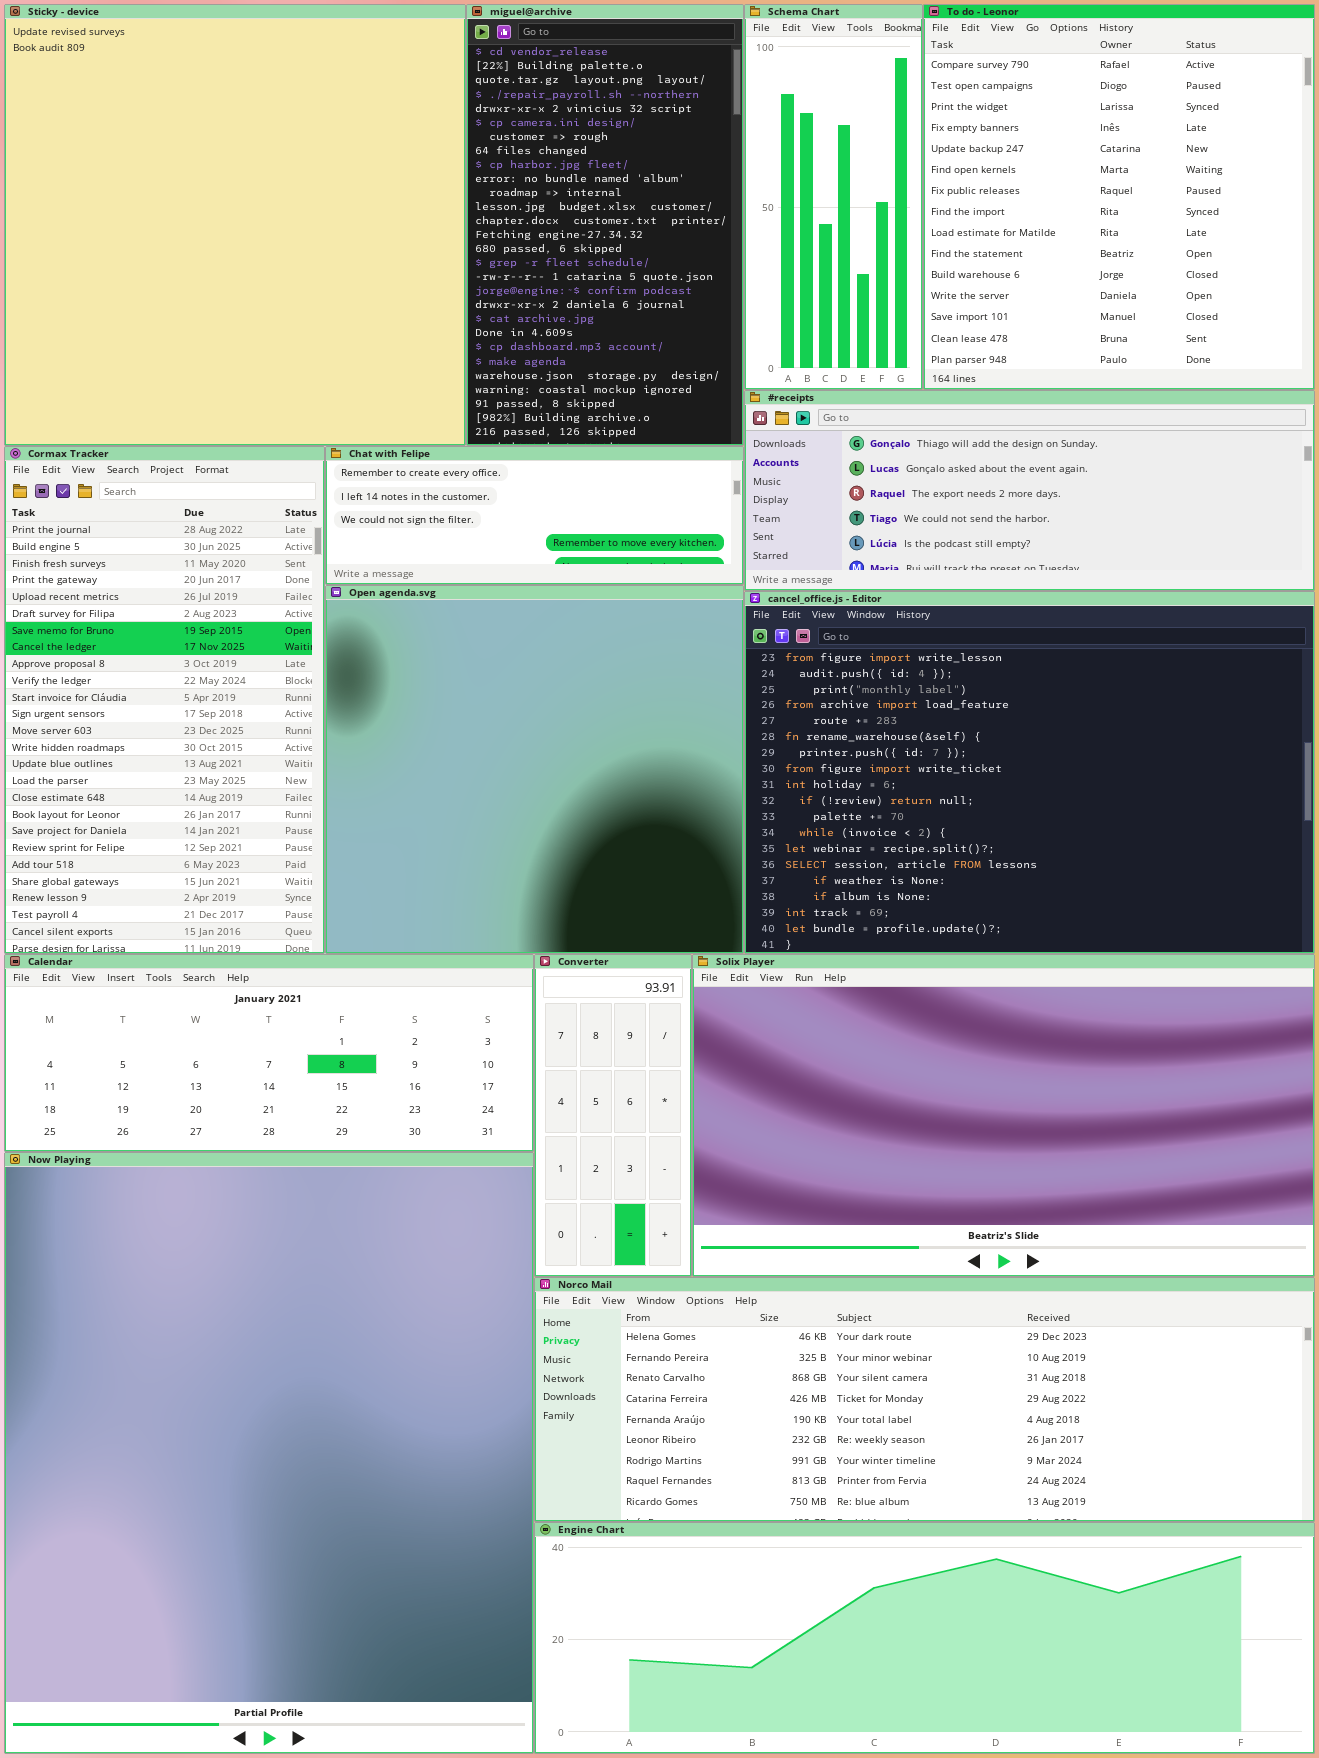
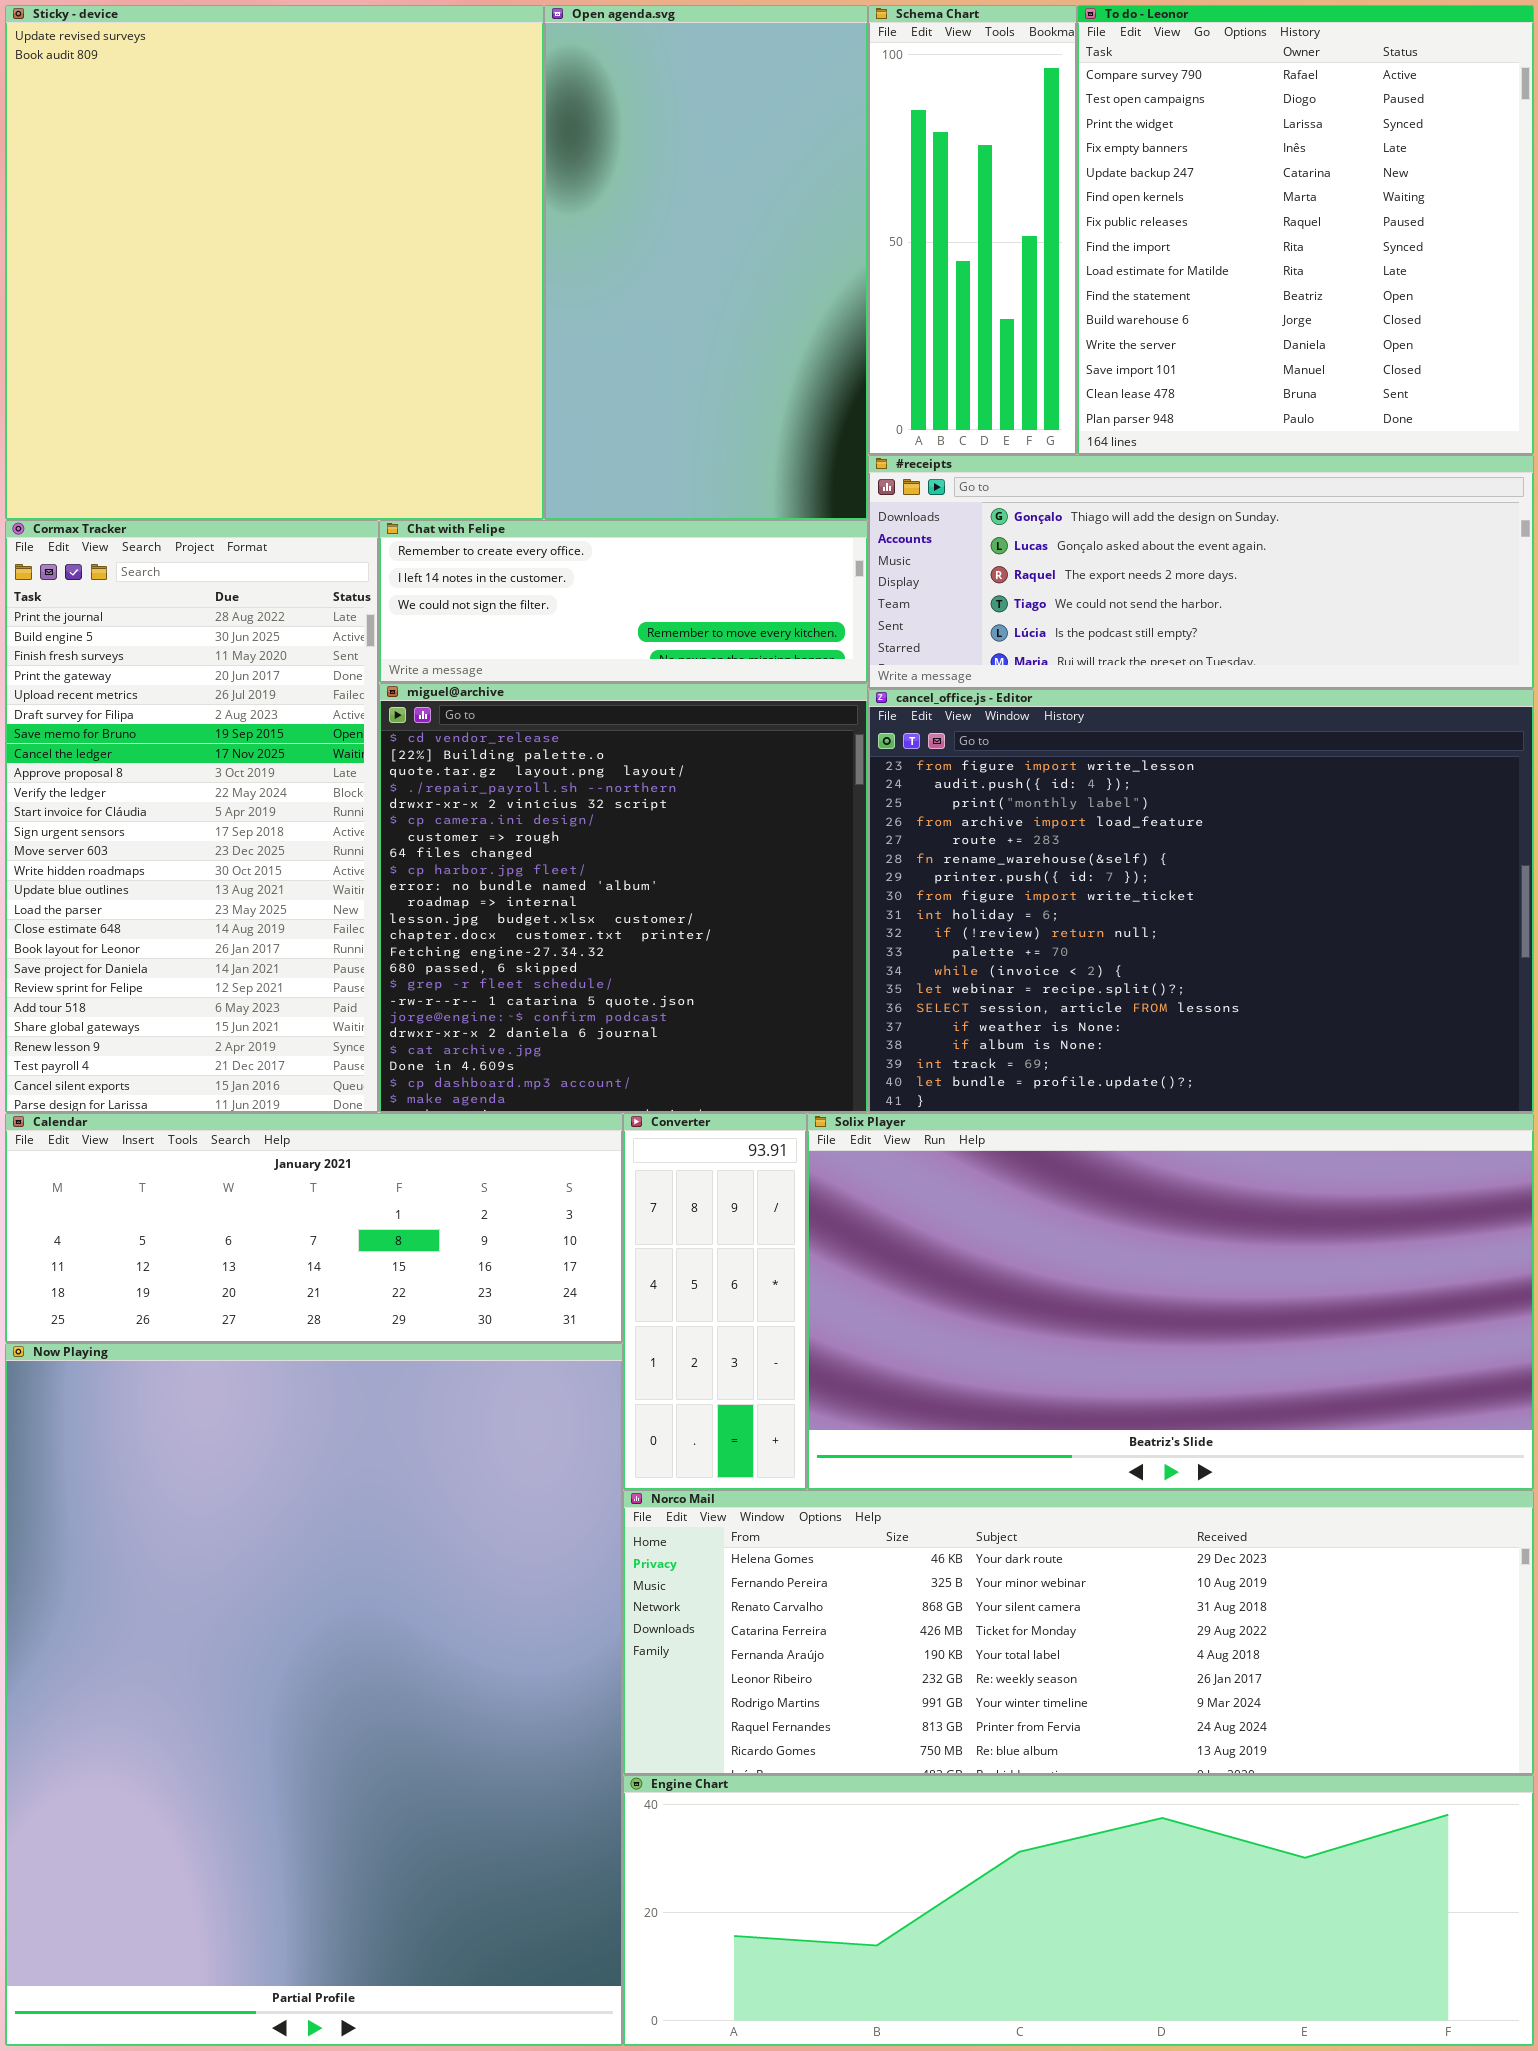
miguel@archive: [466,4,744,446] -> [379,683,868,1113], moved, resized
Open agenda.svg: [325,585,744,954] -> [544,5,868,520], moved, resized

